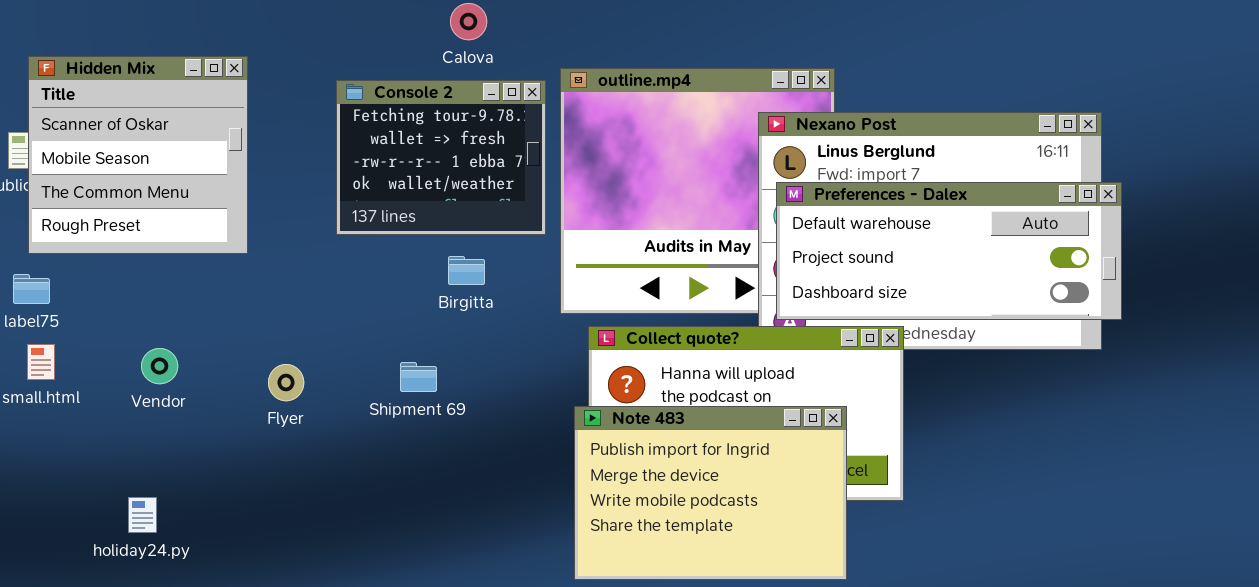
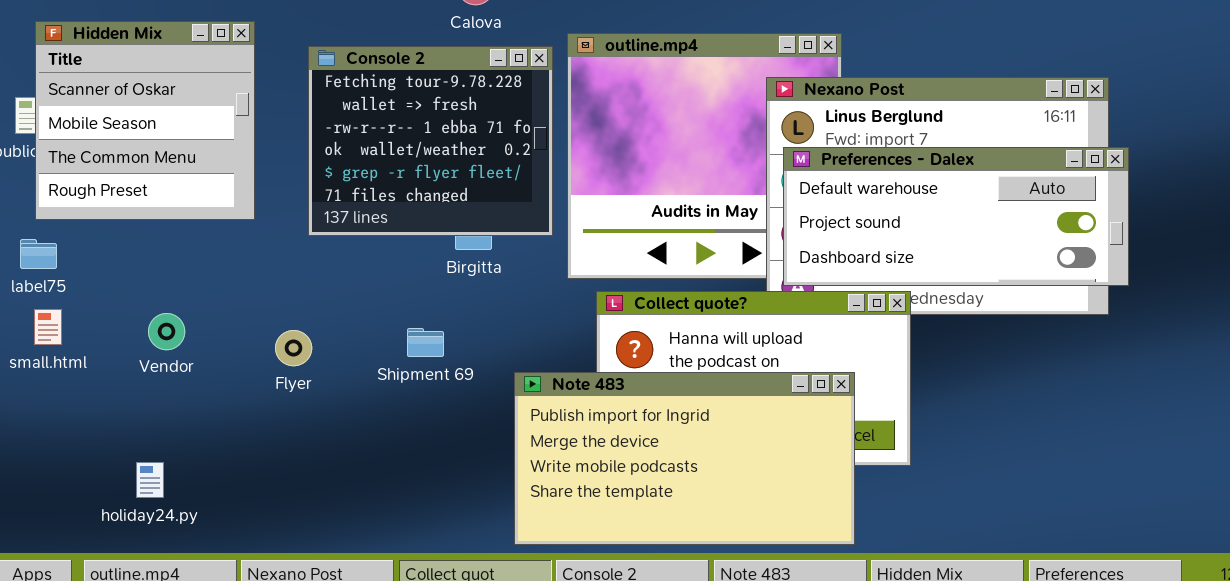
Console 2: [336,80,546,235] -> [308,46,553,236], resized
Note 483: [574,406,847,580] -> [514,372,855,545], resized

